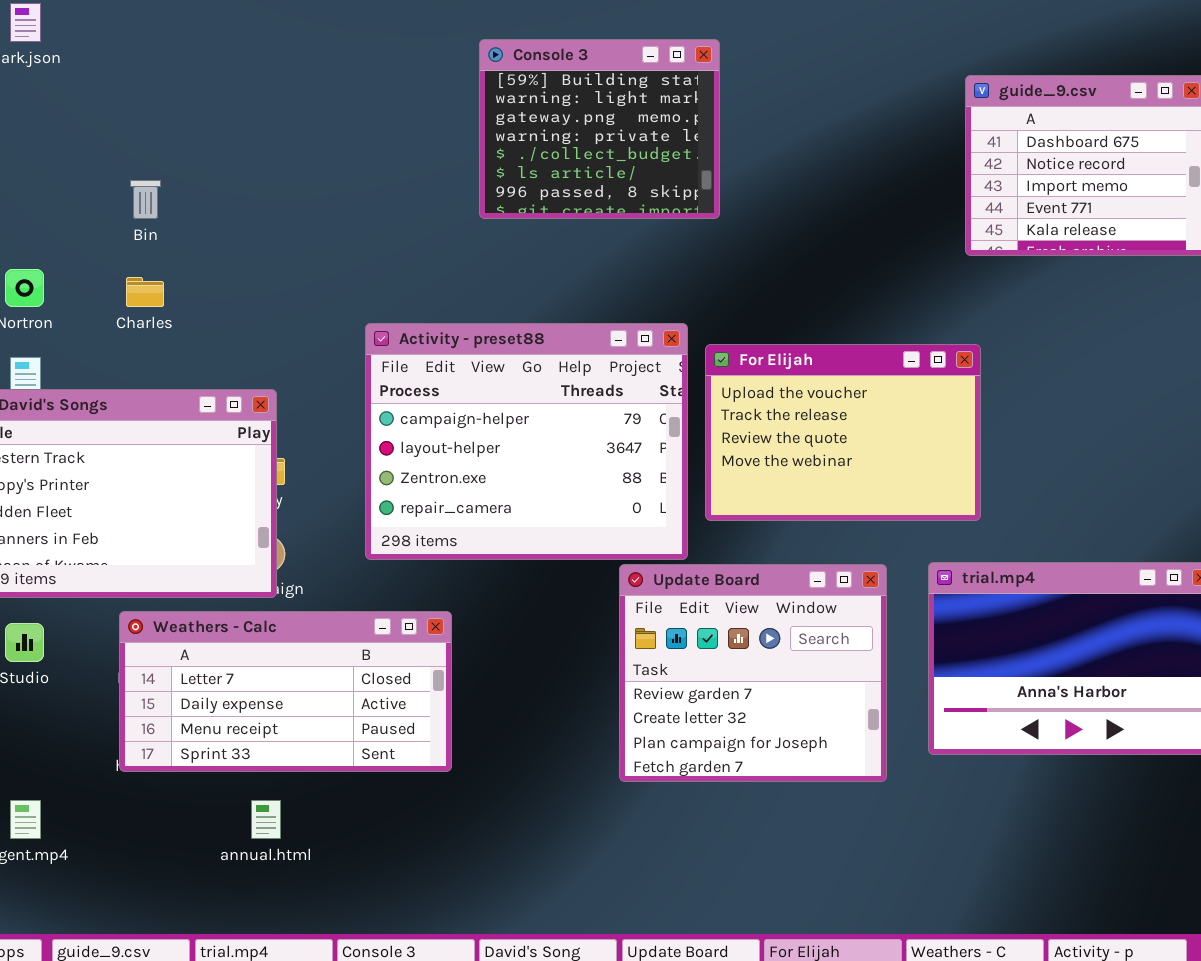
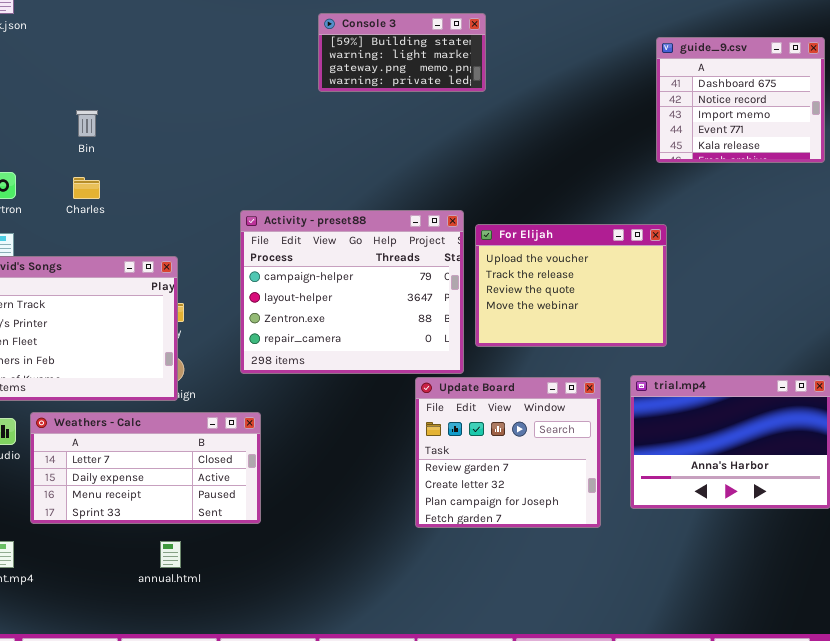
Console 3: [479,39,720,219] -> [318,13,486,92], resized
Weathers - Calc: [119,611,452,772] -> [30,412,261,524], moved

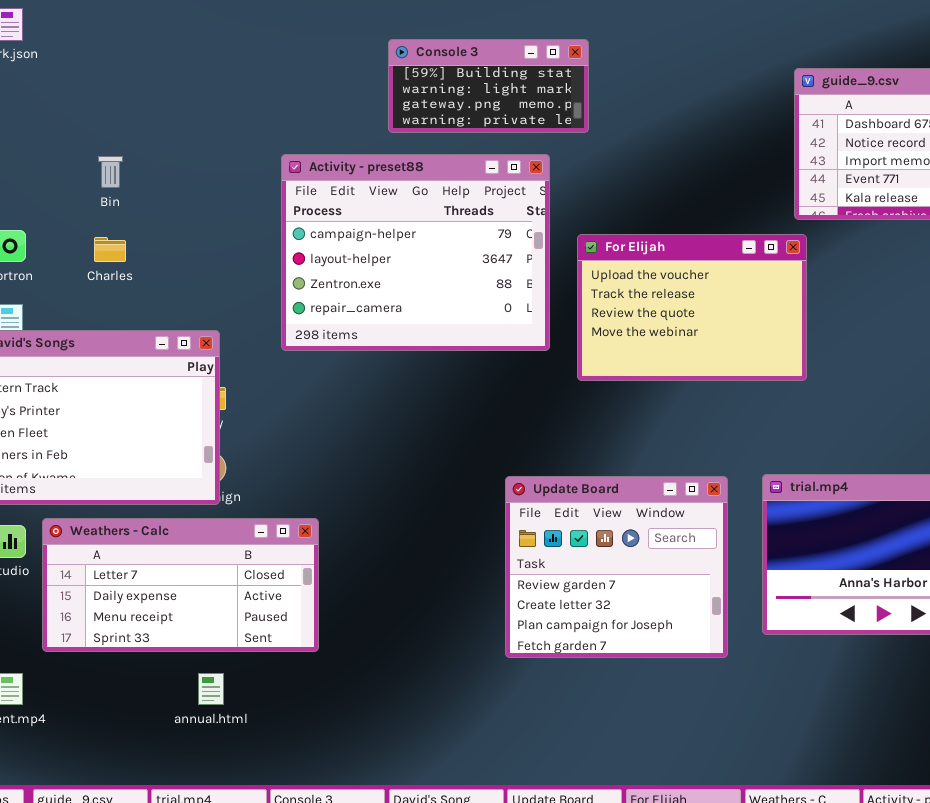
Activity - preset88: [240,210,464,374] -> [281,154,550,351], moved
For Elijah: [475,224,667,347] -> [577,234,807,381], moved

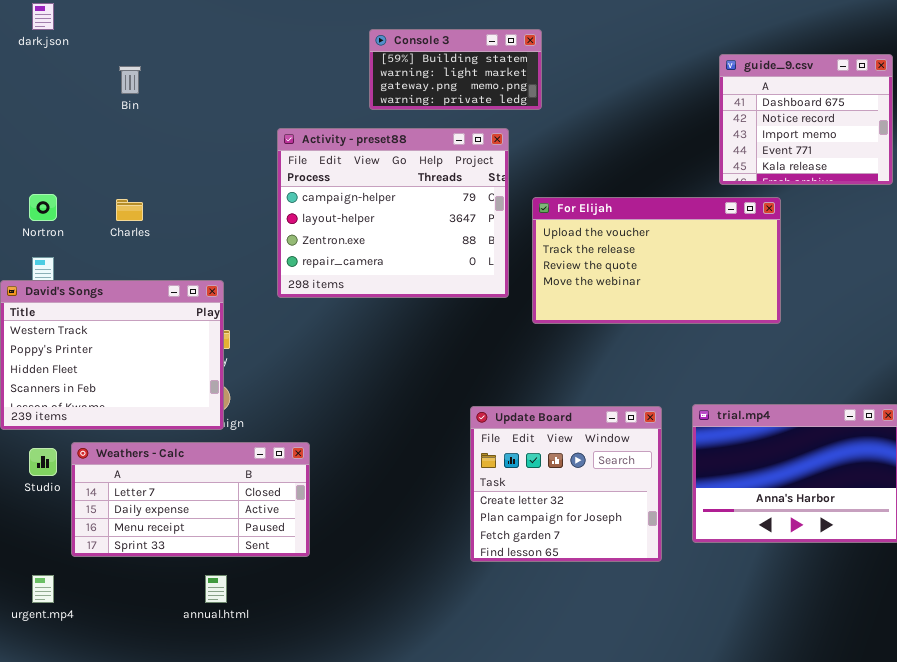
Bin: [98,156,123,188] -> [119,66,141,94], moved
For Elijah: [577,234,807,381] -> [532,197,781,324], resized
Update Board: [505,476,728,658] -> [470,406,662,562], scrolled down 1 row

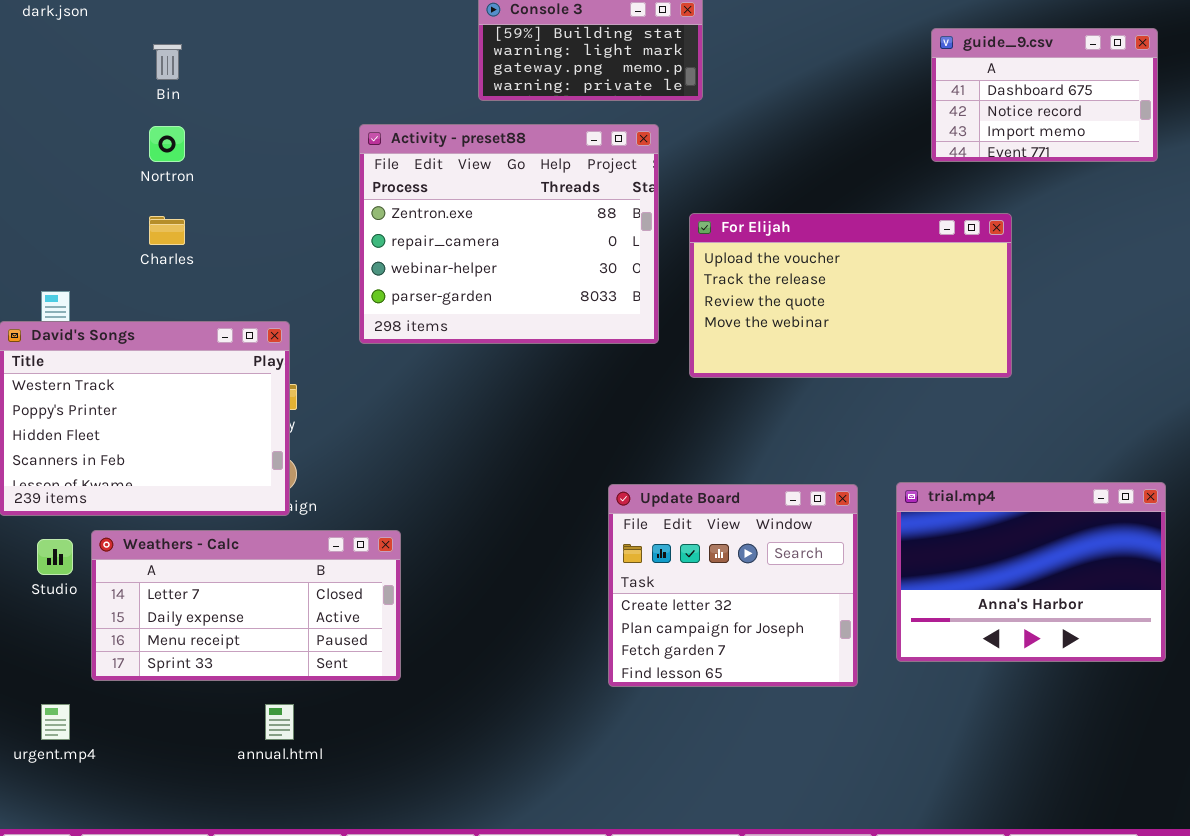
guide_9.csv: [719,54,893,185] -> [931,28,1158,162], resized
Activity - preset88: [277,128,509,298] -> [359,124,659,344], scrolled down 2 rows
Nortron: [29,194,57,221] -> [149,126,185,162], moved

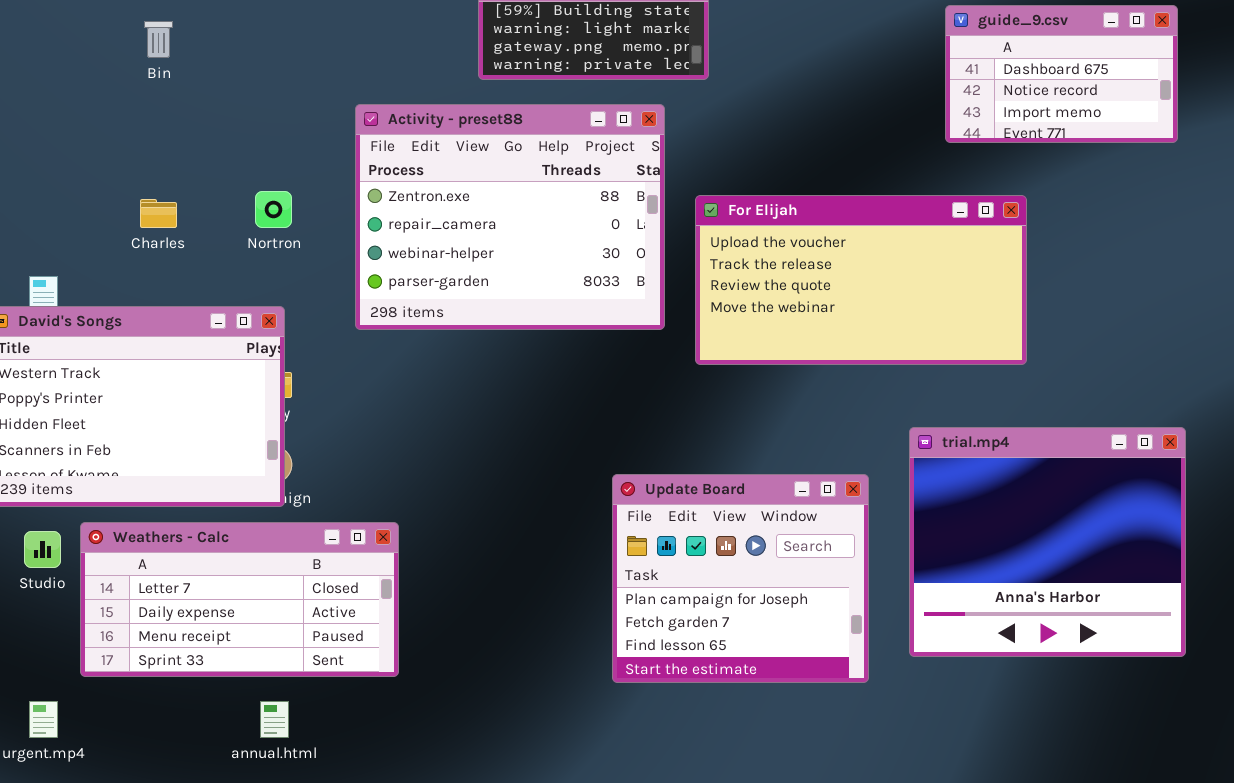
Nortron: [149,126,185,162] -> [255,191,292,228], moved
trial.mp4: [896,482,1166,662] -> [909,427,1186,657], resized
Update Board: [608,484,858,687] -> [612,474,869,683], scrolled down 1 row

